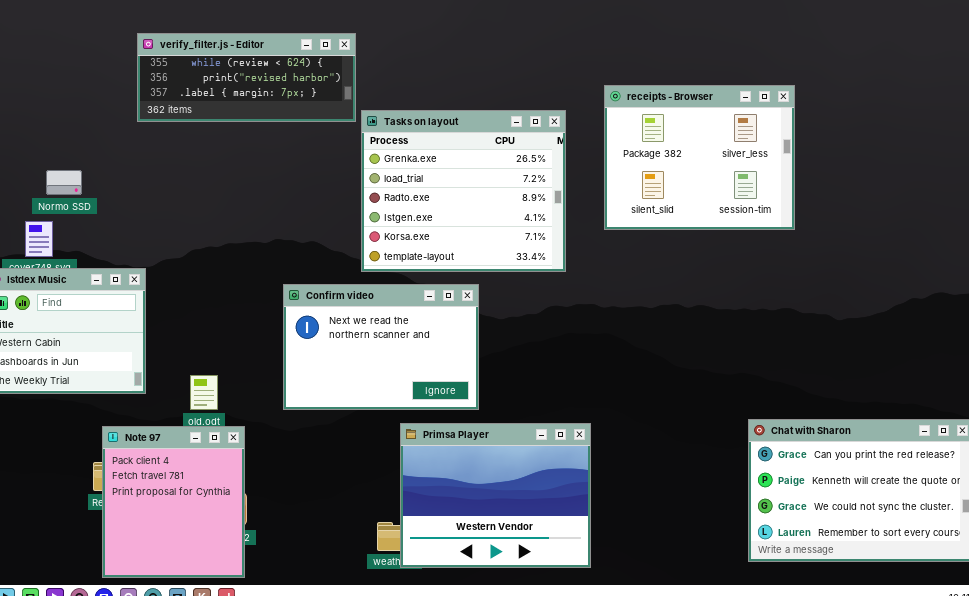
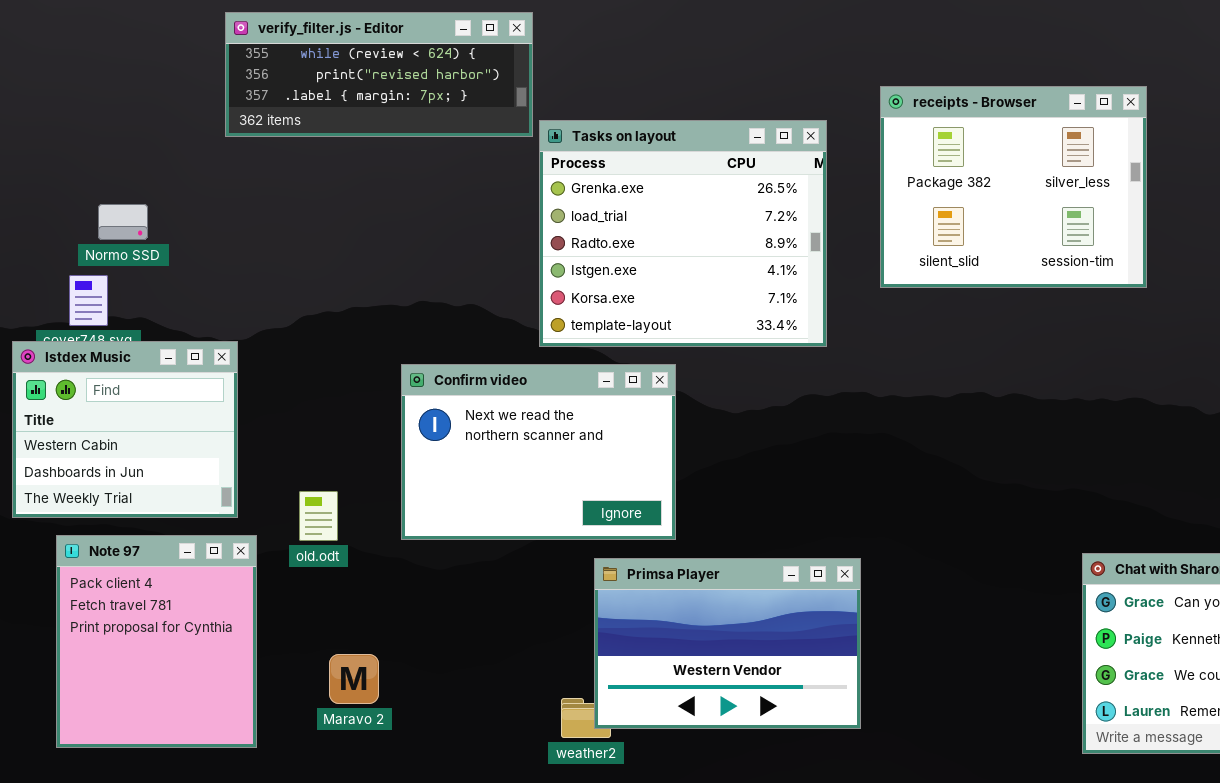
Confirm video: [283,284,479,410] -> [401,364,676,540], moved
Primsa Player: [400,423,591,568] -> [594,558,861,729], resized
Note 97: [102,426,245,578] -> [56,535,257,748], moved

